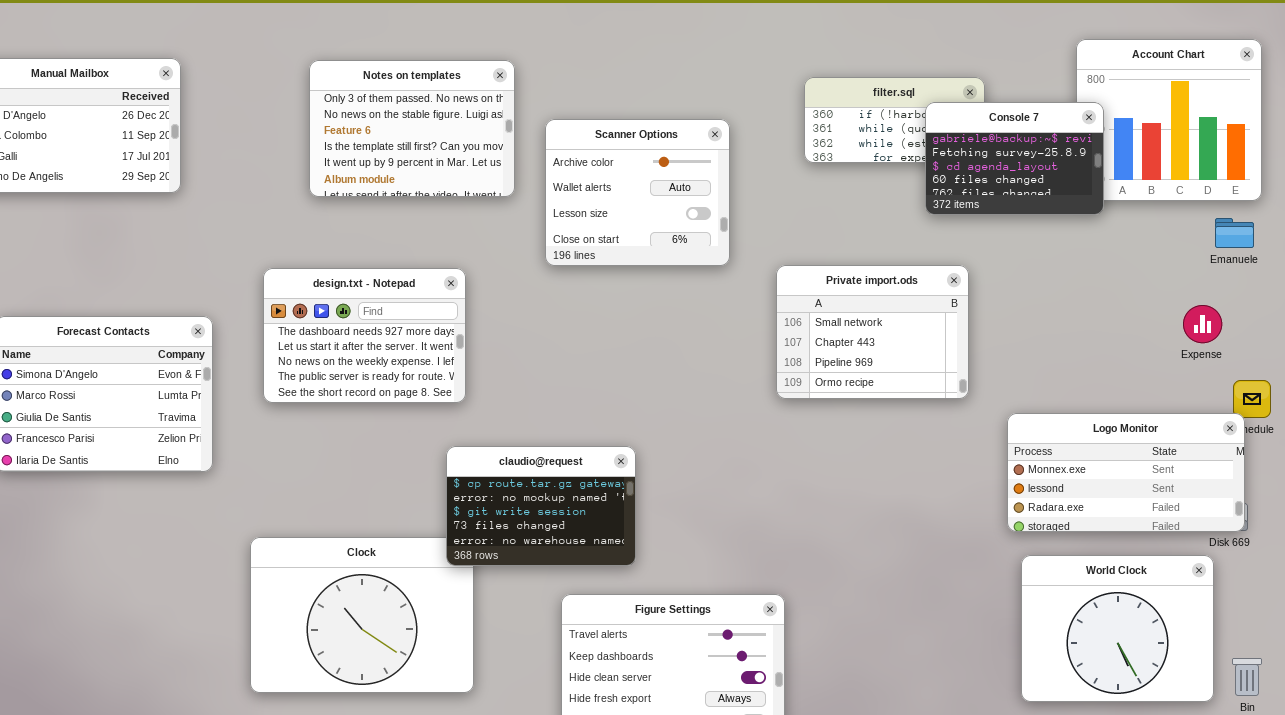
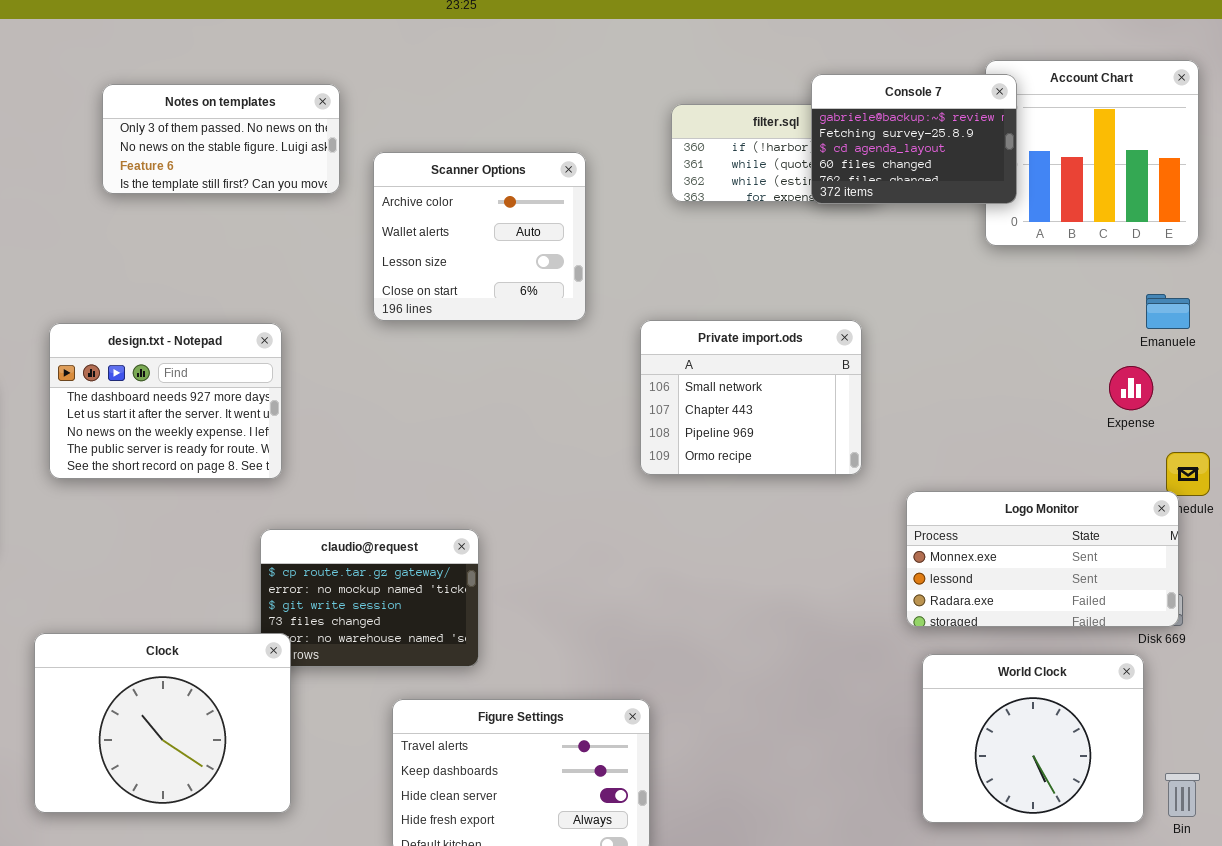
Notes on templates: [309,60,515,197] -> [102,84,340,194], resized
Console 7: [925,102,1104,215] -> [811,74,1017,204], moved
Emanuele: [1215,218,1254,248] -> [1146,294,1190,329], moved
Clock: [250,537,474,693] -> [34,633,291,813], raised

